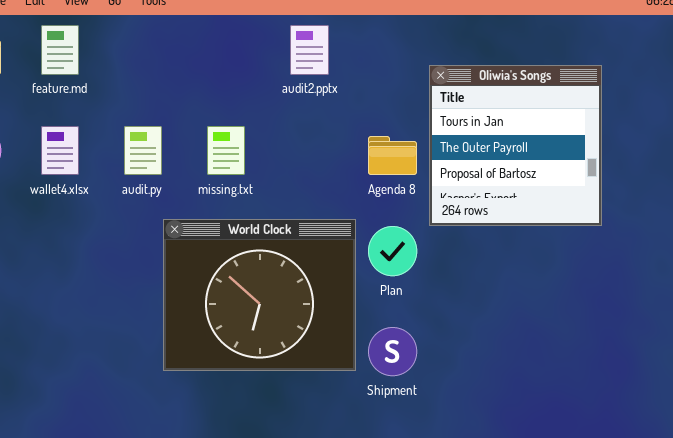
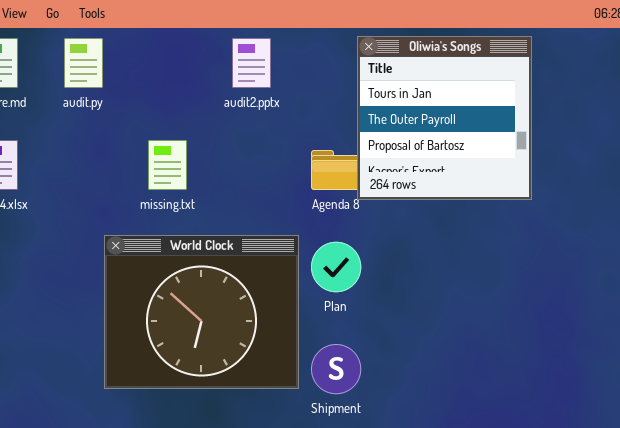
Oliwia's Songs: [429,65,602,226] -> [357,36,532,200], moved
audit.py: [124,126,162,175] -> [64,38,103,88], moved

